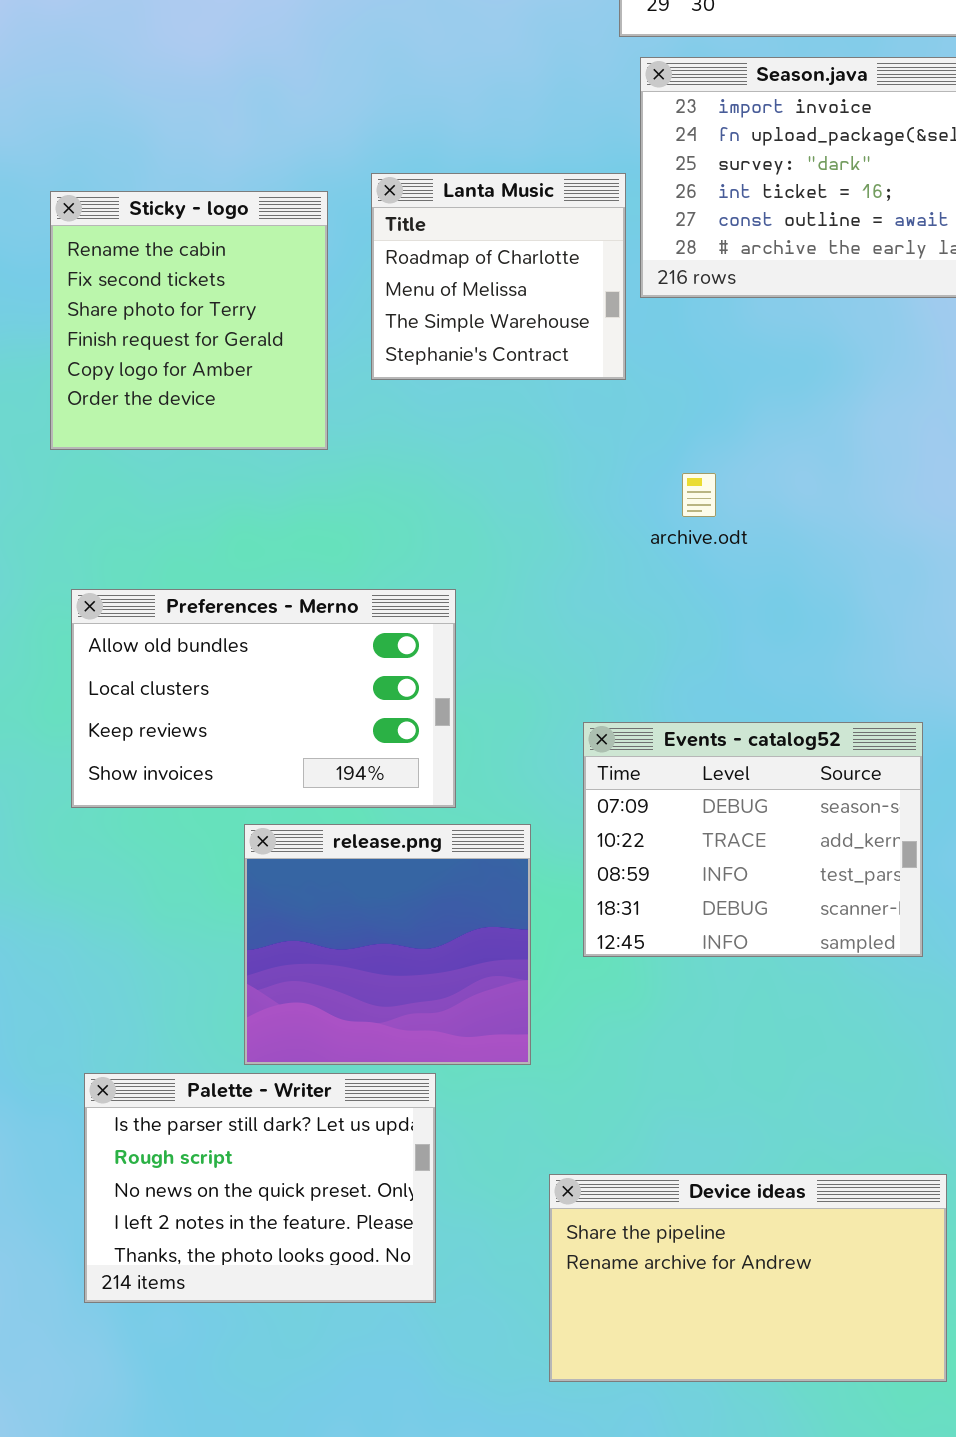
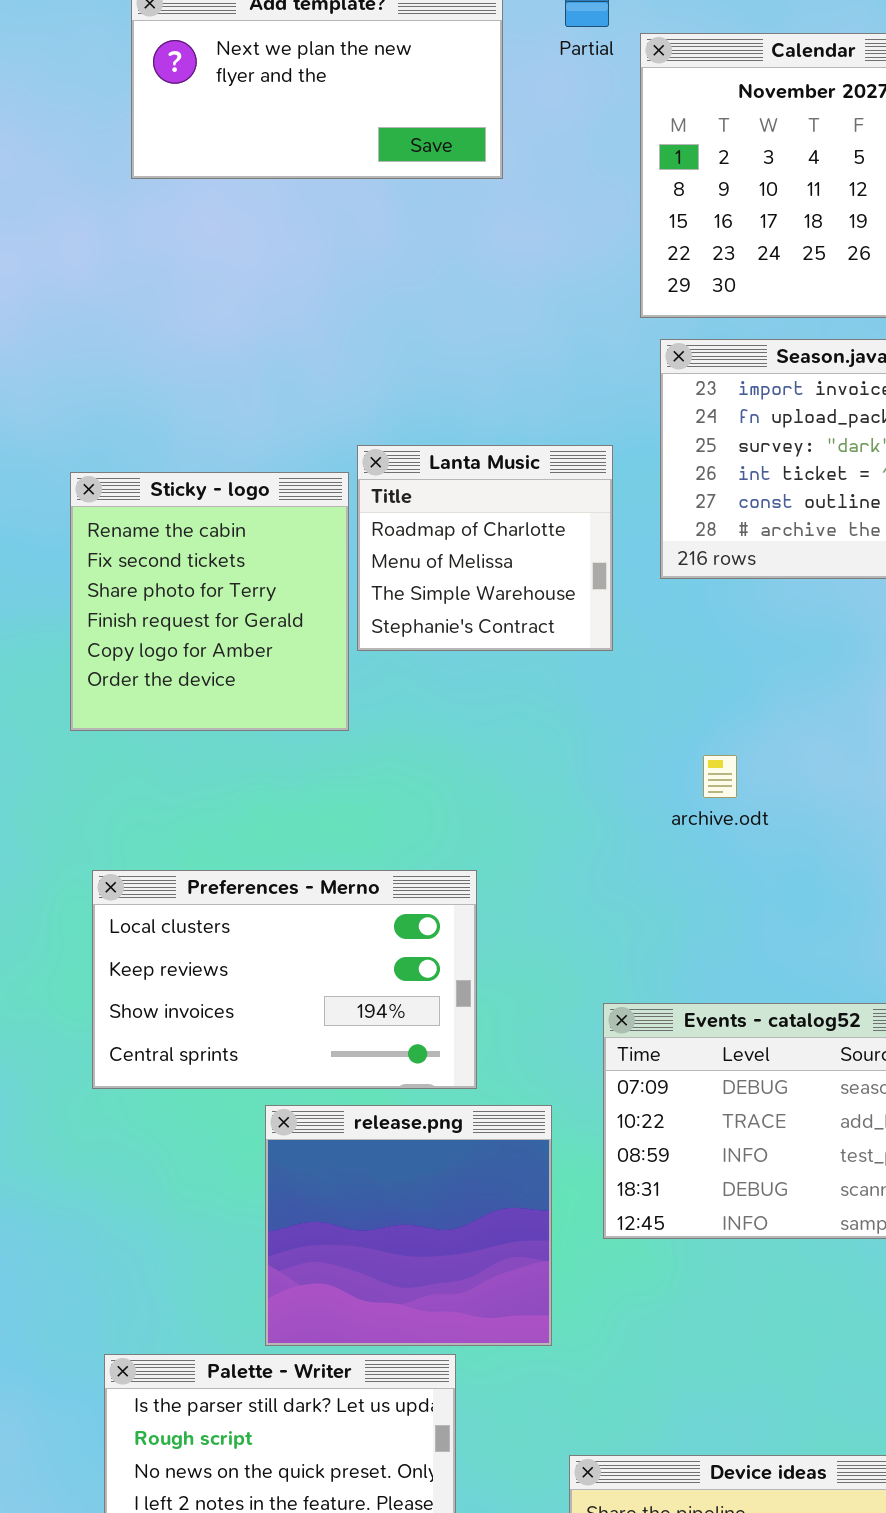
Lanta Music: [371,173,626,380] -> [357,445,613,651], moved
Preferences - Merno: [71,589,456,808] -> [92,870,477,1089], scrolled down 1 row

